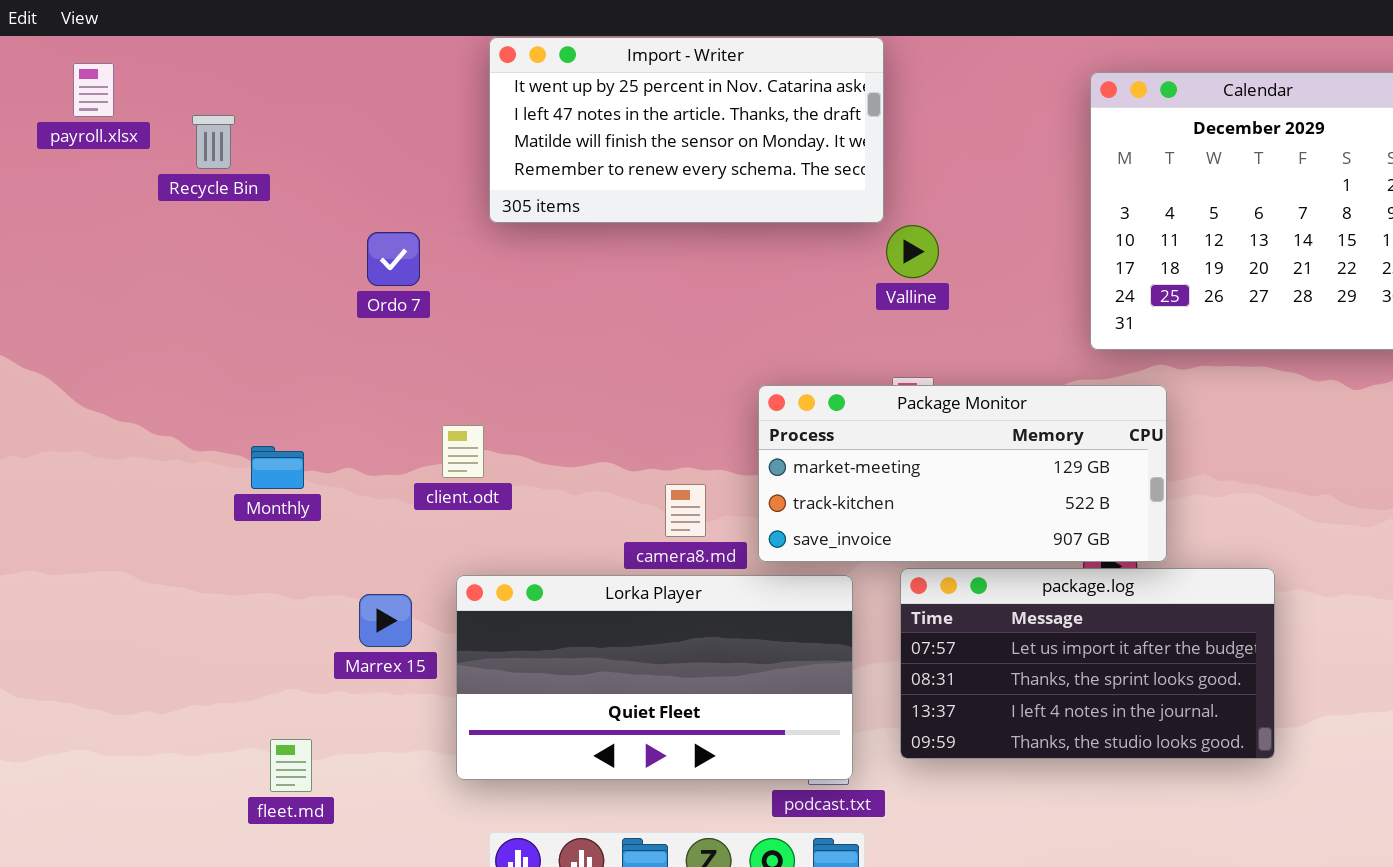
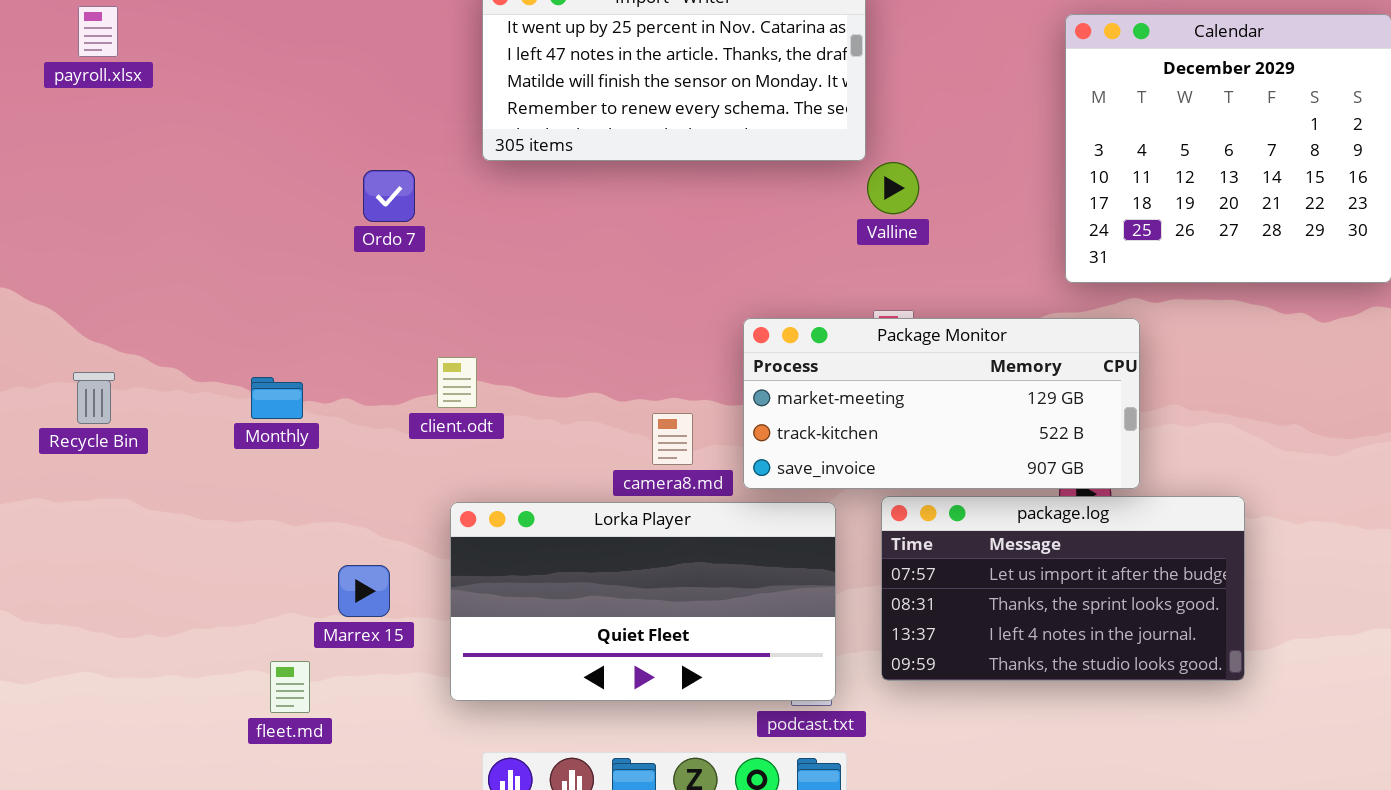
Recycle Bin: [192,115,235,169] -> [73,372,115,424], moved
Marrex 15: [359,594,412,647] -> [338,565,390,617], moved

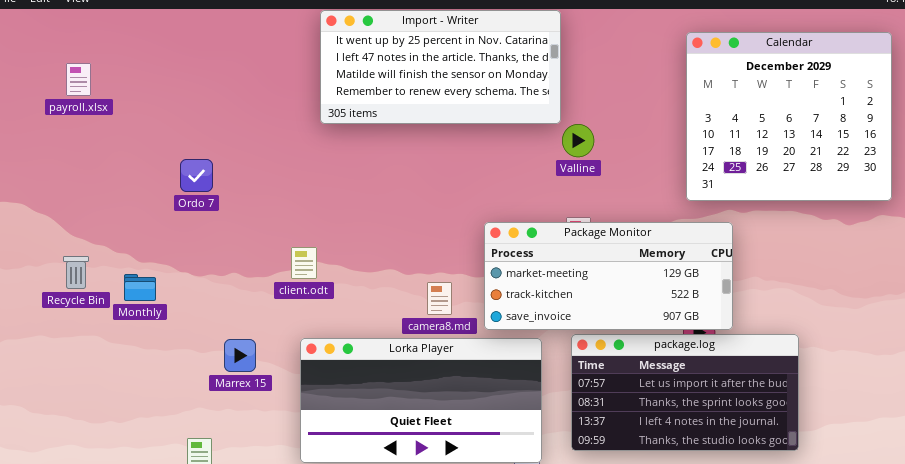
payroll.xlsx: [78,6,118,57] -> [66,63,91,96], moved
Ordo 7: [363,170,415,222] -> [180,159,213,192], moved
Monthly: [251,377,303,419] -> [124,274,156,301], moved
Marrex 15: [338,565,390,617] -> [224,339,256,372], moved

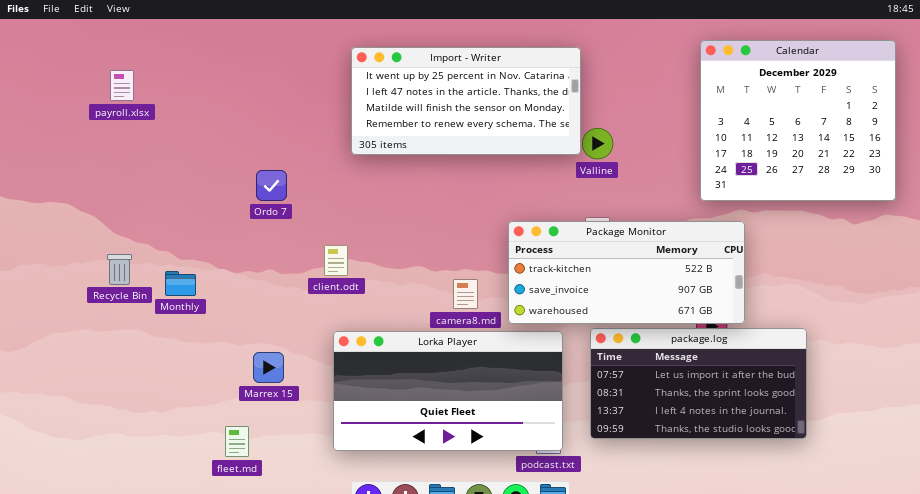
Import - Writer: [320,10,561,124] -> [351,47,581,155], moved
Ordo 7: [180,159,213,192] -> [256,170,287,201], moved
Package Monitor: [484,222,733,330] -> [508,221,745,324], scrolled down 1 row
Marrex 15: [224,339,256,372] -> [253,352,284,383], moved

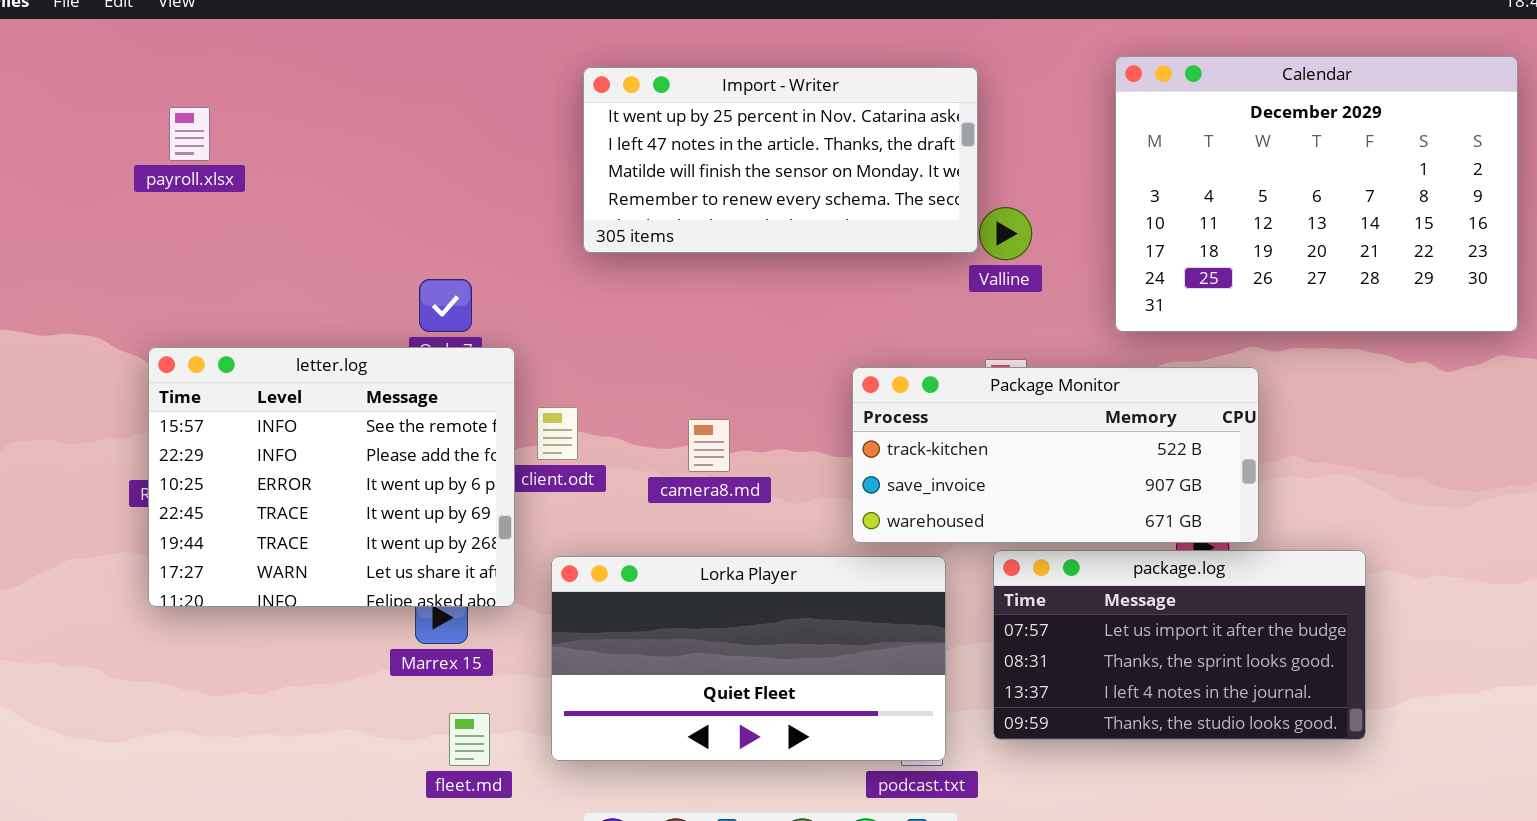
Calendar: [700,40,896,201] -> [1115,56,1518,332], resized
letter.log: none -> [148,347,515,607], opened
camera8.md: [453,279,478,309] -> [688,419,730,472], moved
fleet.md: [225,426,249,457] -> [449,713,490,766], moved

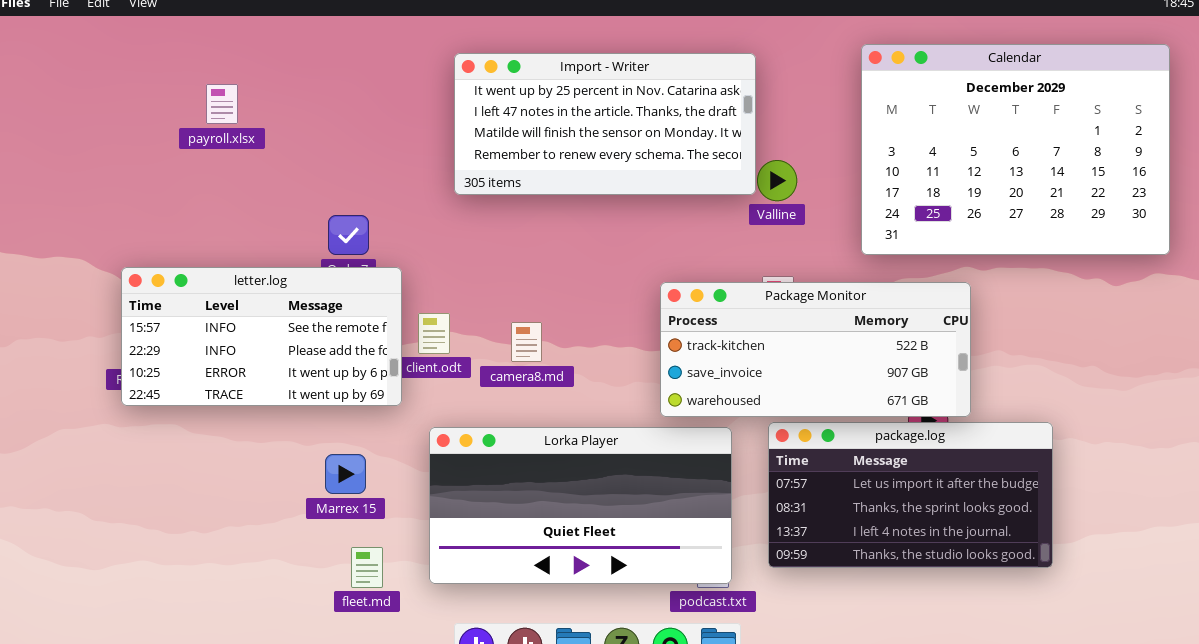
payroll.xlsx: [169,107,210,161] -> [206,84,238,124], moved
letter.log: [148,347,515,607] -> [121,267,402,406], resized
camera8.md: [688,419,730,472] -> [511,322,542,362], moved

